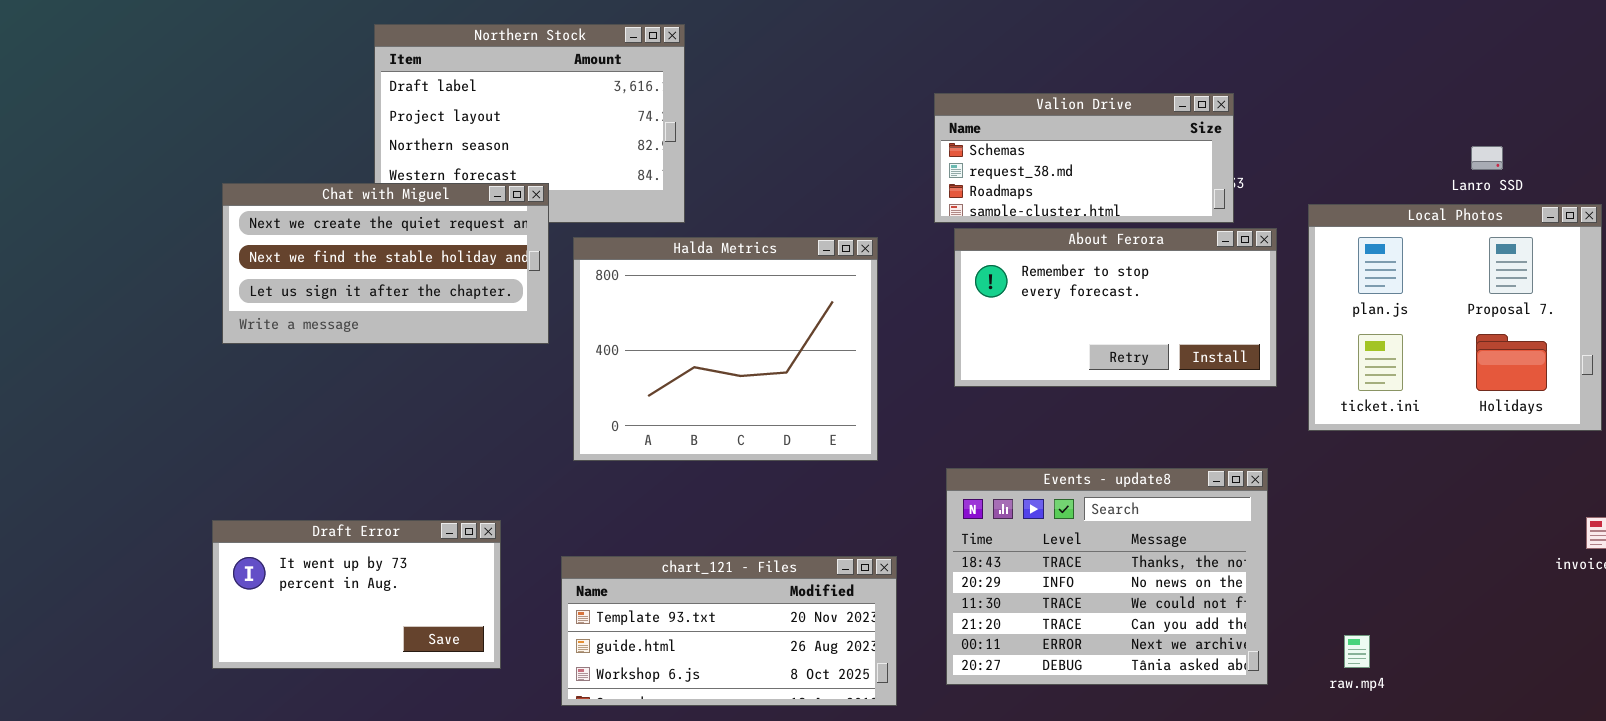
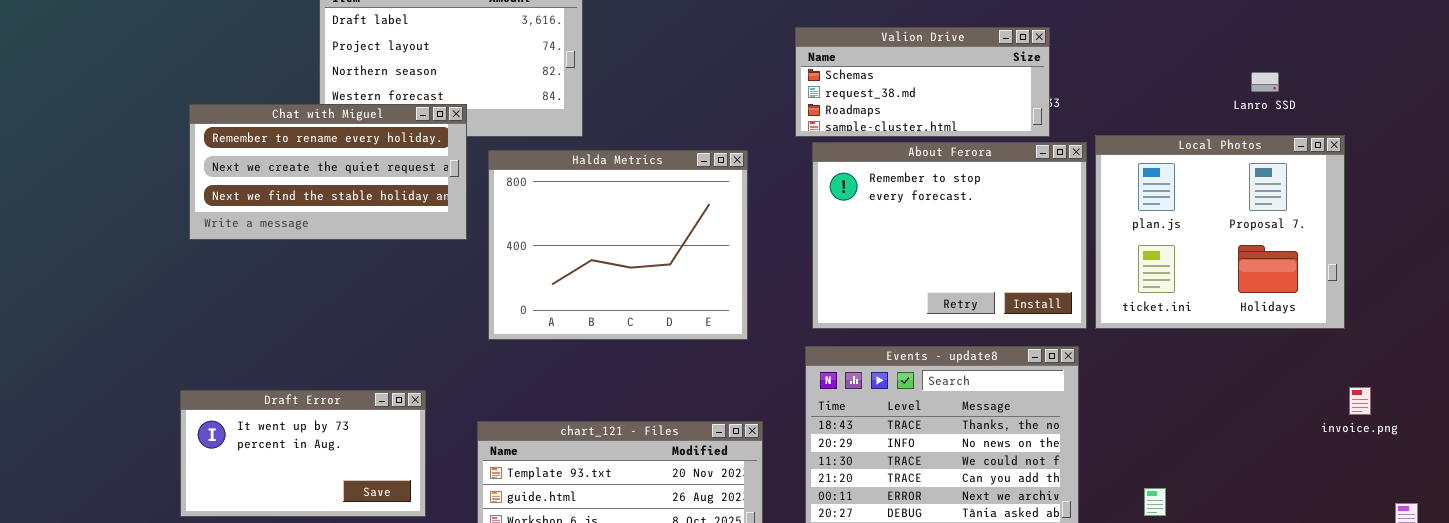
Chat with Miguel: [222,183,549,344] -> [189,104,467,240], scrolled up 1 row
Local Photos: [1308,204,1602,431] -> [1095,135,1345,329], moved
About Ferora: [954,228,1277,387] -> [812,142,1087,329], resized

